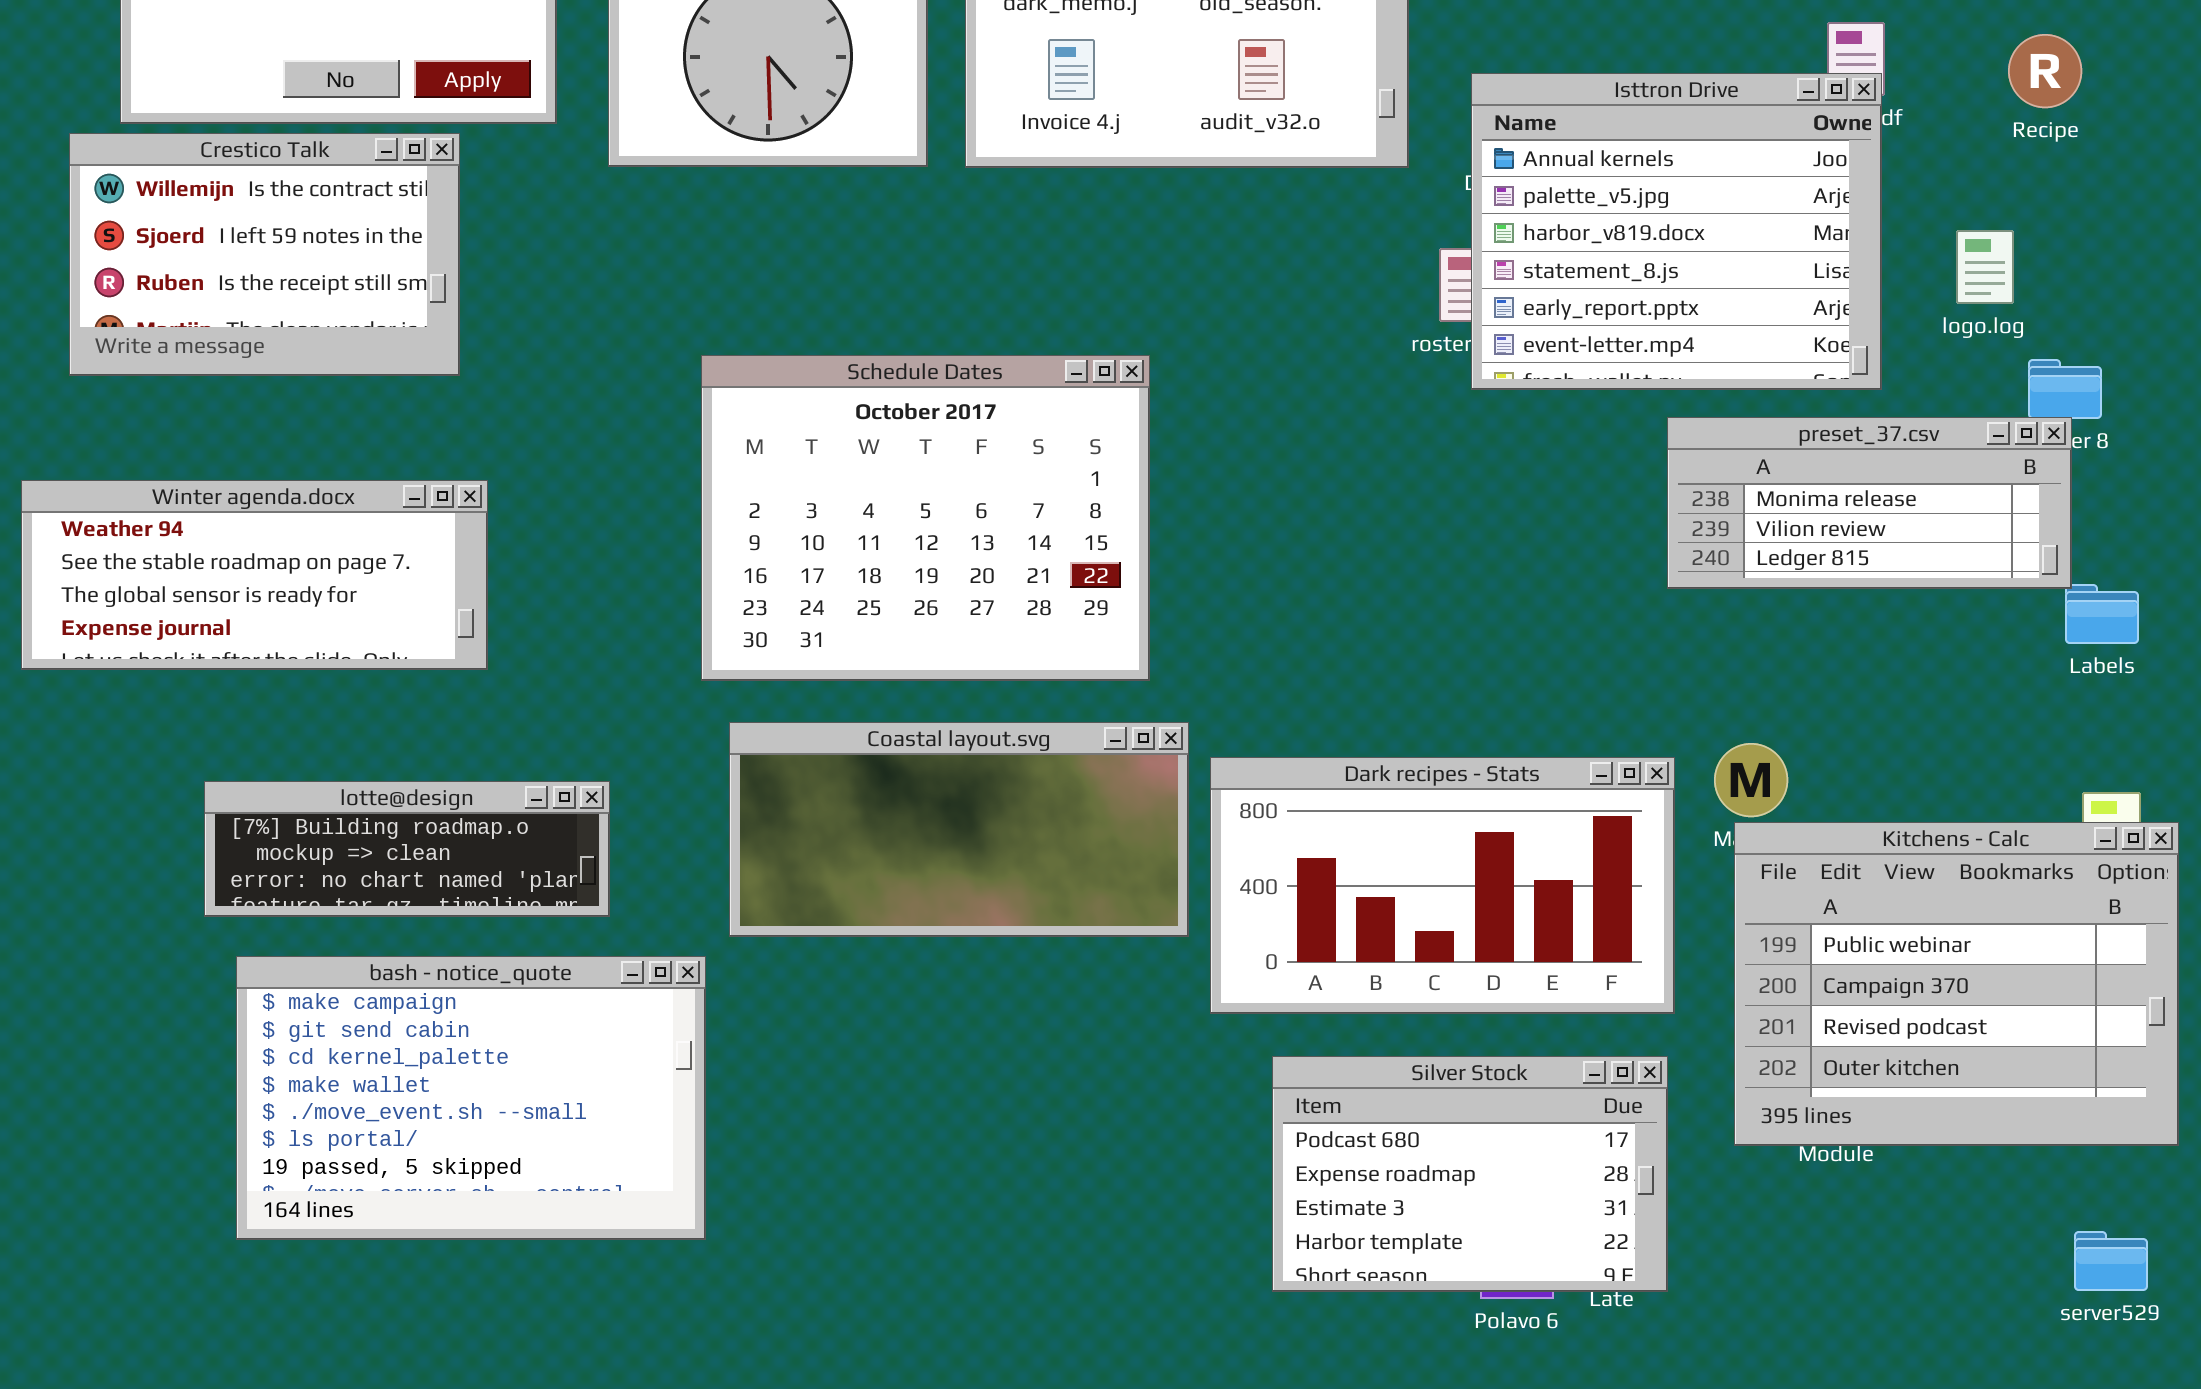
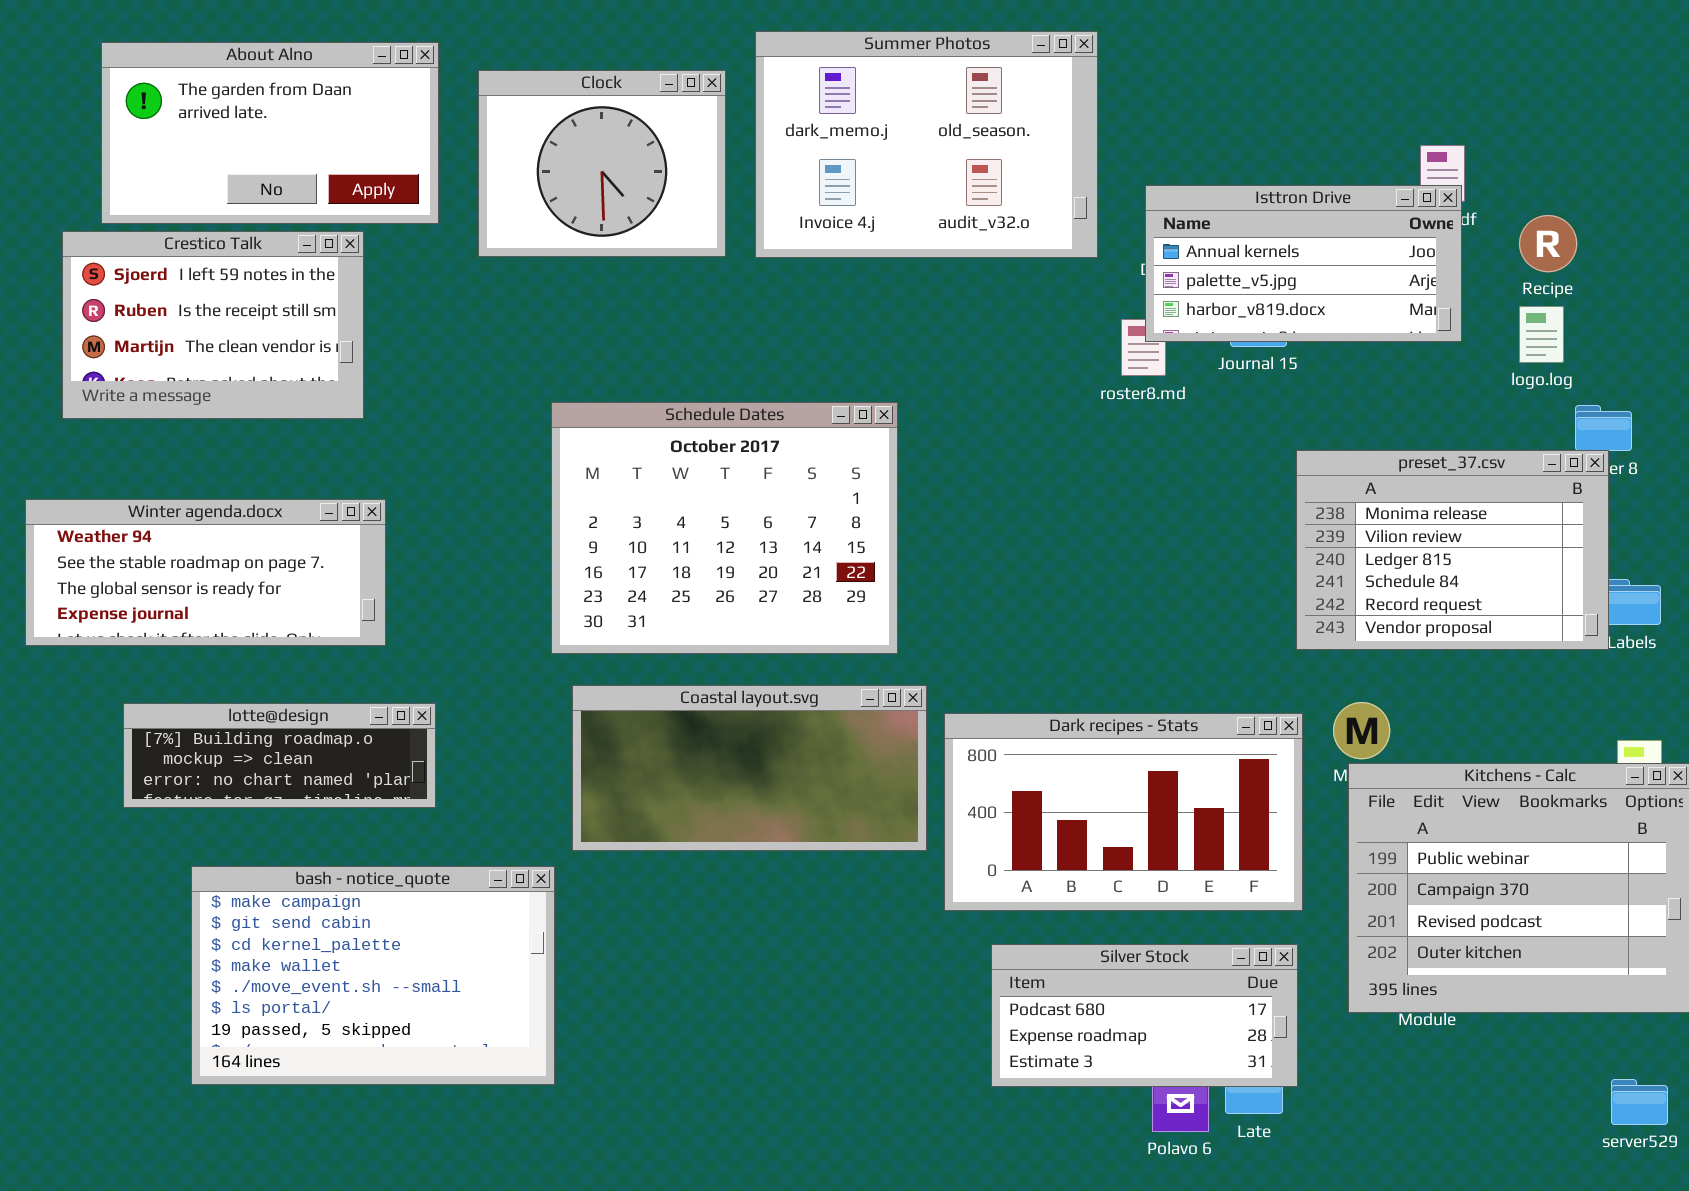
Recipe: [2008,34,2082,108] -> [1519,215,1577,272], moved
Isttron Drive: [1471,73,1882,390] -> [1145,185,1462,342], resized
Crestico Talk: [69,133,460,376] -> [62,231,364,419], scrolled down 1 row
preset_37.csv: [1667,417,2072,589] -> [1296,450,1609,650], resized
lotte@design: [204,781,610,917] -> [123,703,436,808], moved
Silver Stock: [1272,1056,1668,1292] -> [991,944,1298,1087], resized

